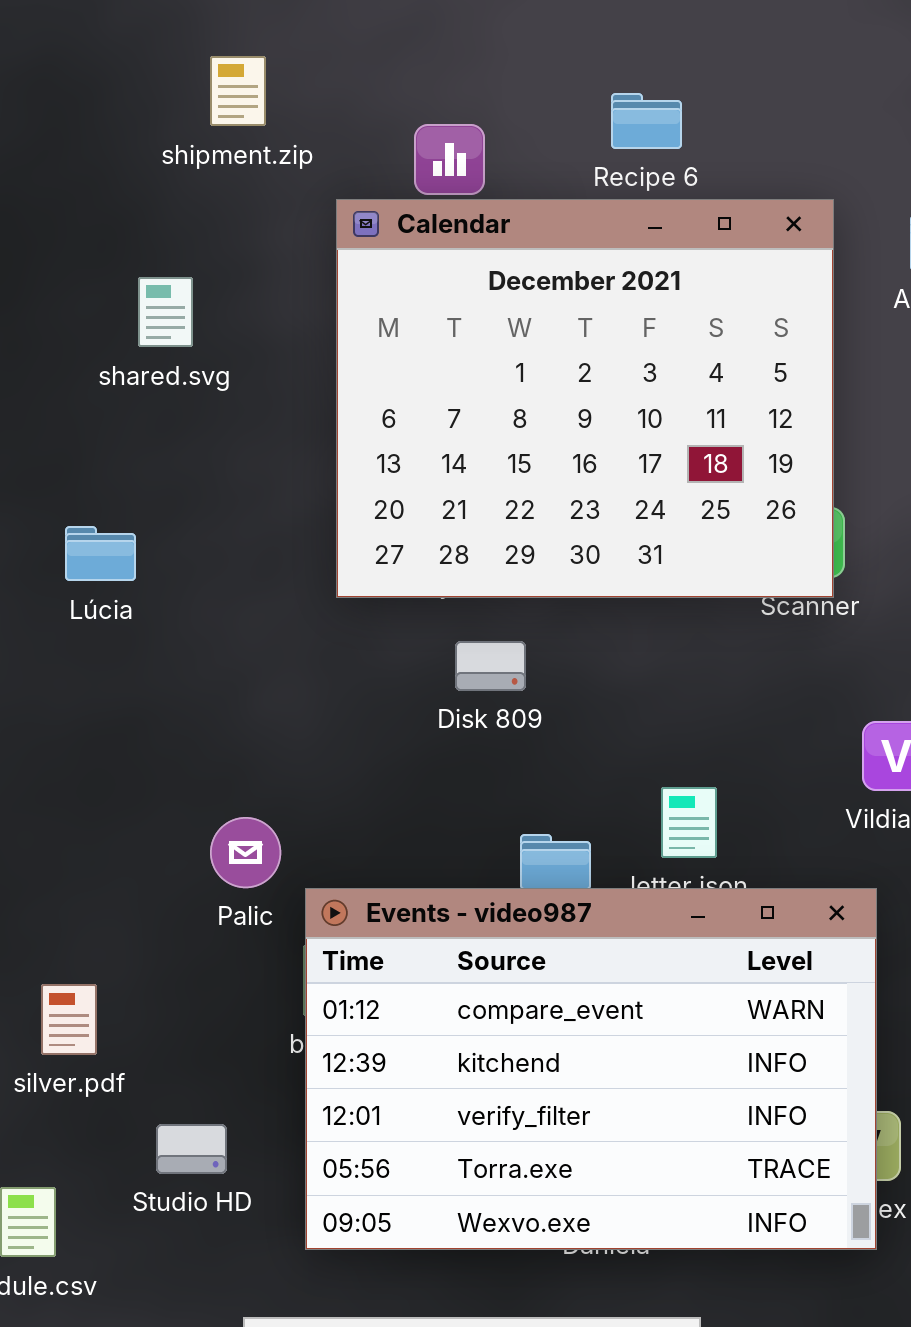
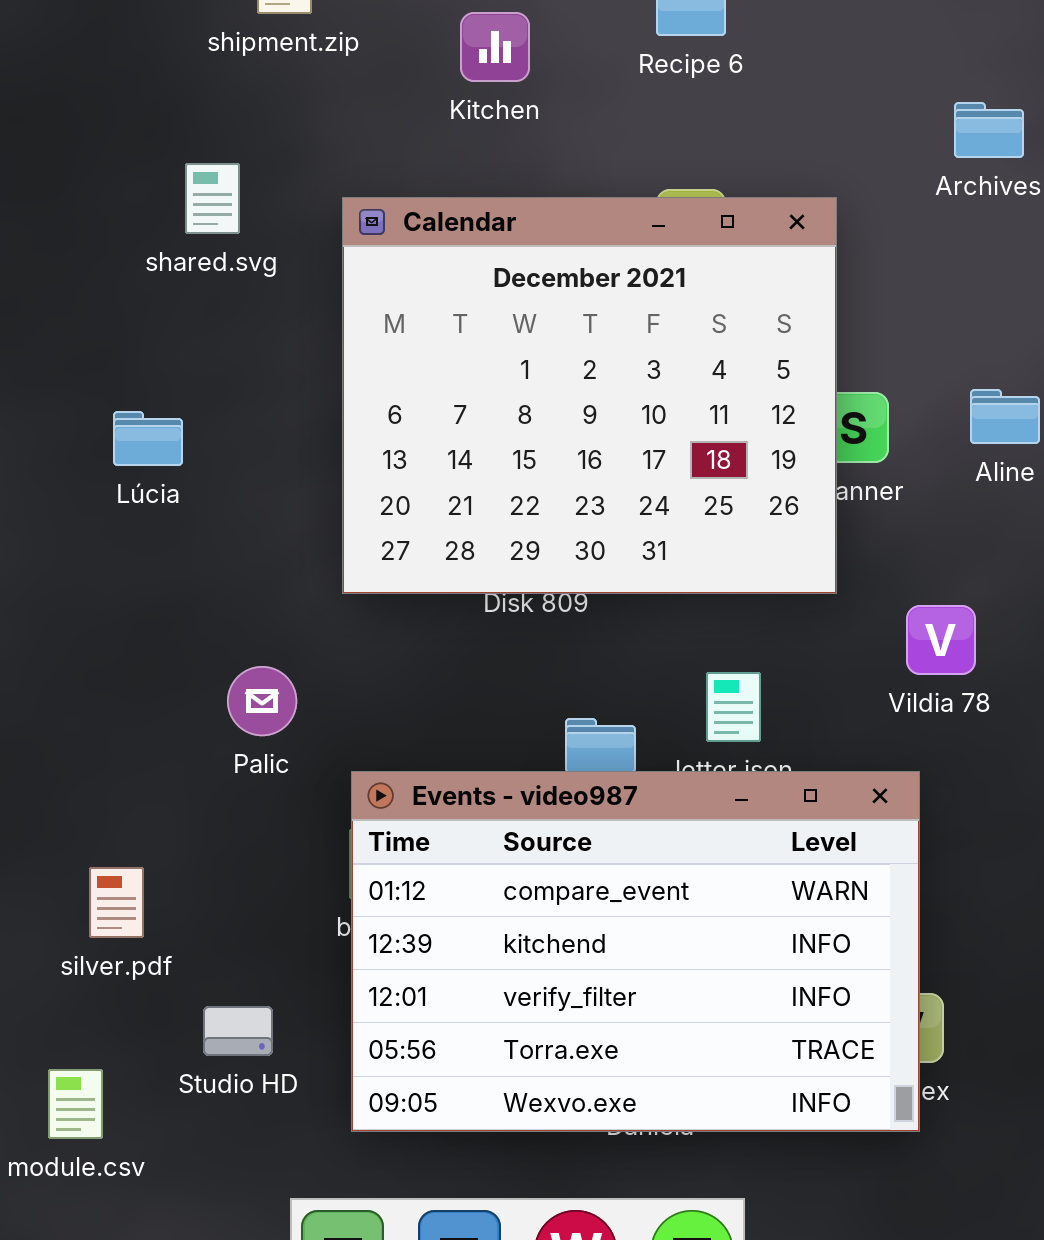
Calendar: [336,199,834,598] -> [342,197,837,594], moved
Palic: [210,817,281,888] -> [227,666,297,736], moved

